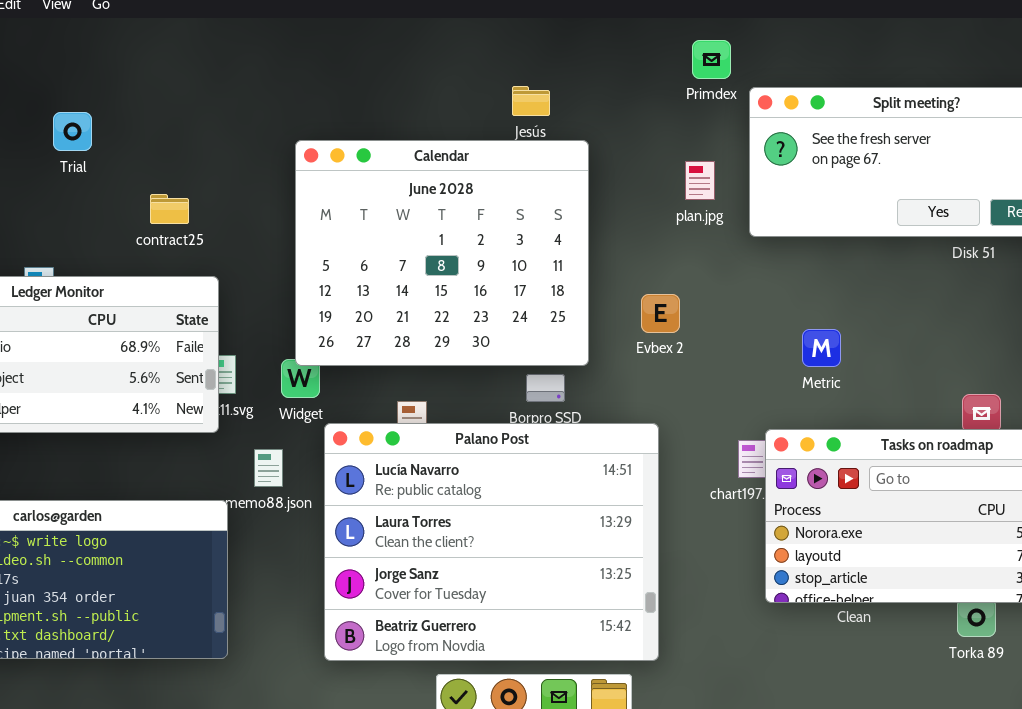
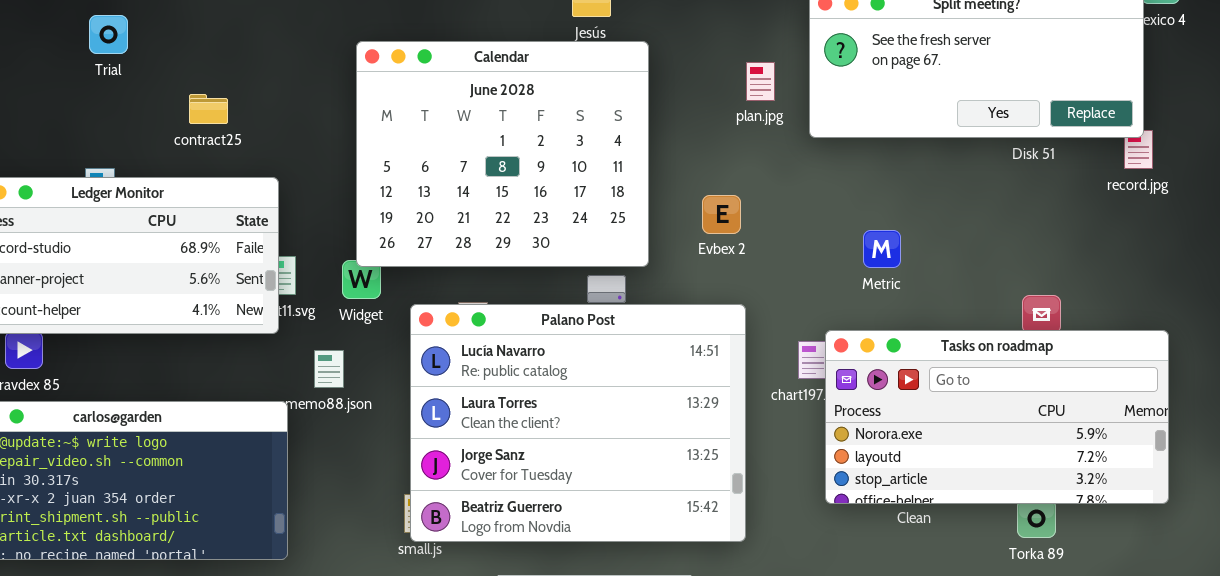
Trial: [53,112,92,151] -> [89,15,128,54], moved
contract25: [150,194,189,224] -> [189,94,228,124], moved
Palano Post: [324,423,659,661] -> [410,304,746,542], moved

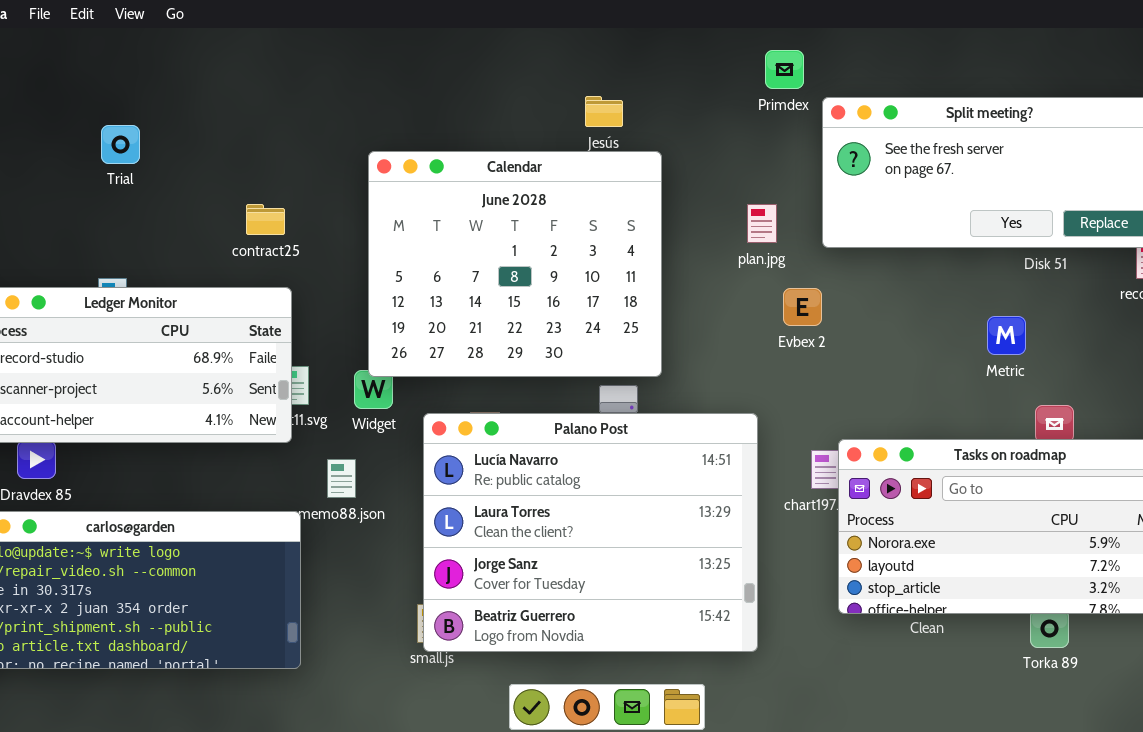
plan.jpg: [746,62,775,101] -> [747,204,777,243], moved
contract25: [189,94,228,124] -> [246,204,285,235], moved
Evbex 2: [702,195,741,234] -> [783,288,822,326], moved
Metric: [863,230,901,268] -> [987,316,1026,355], moved

